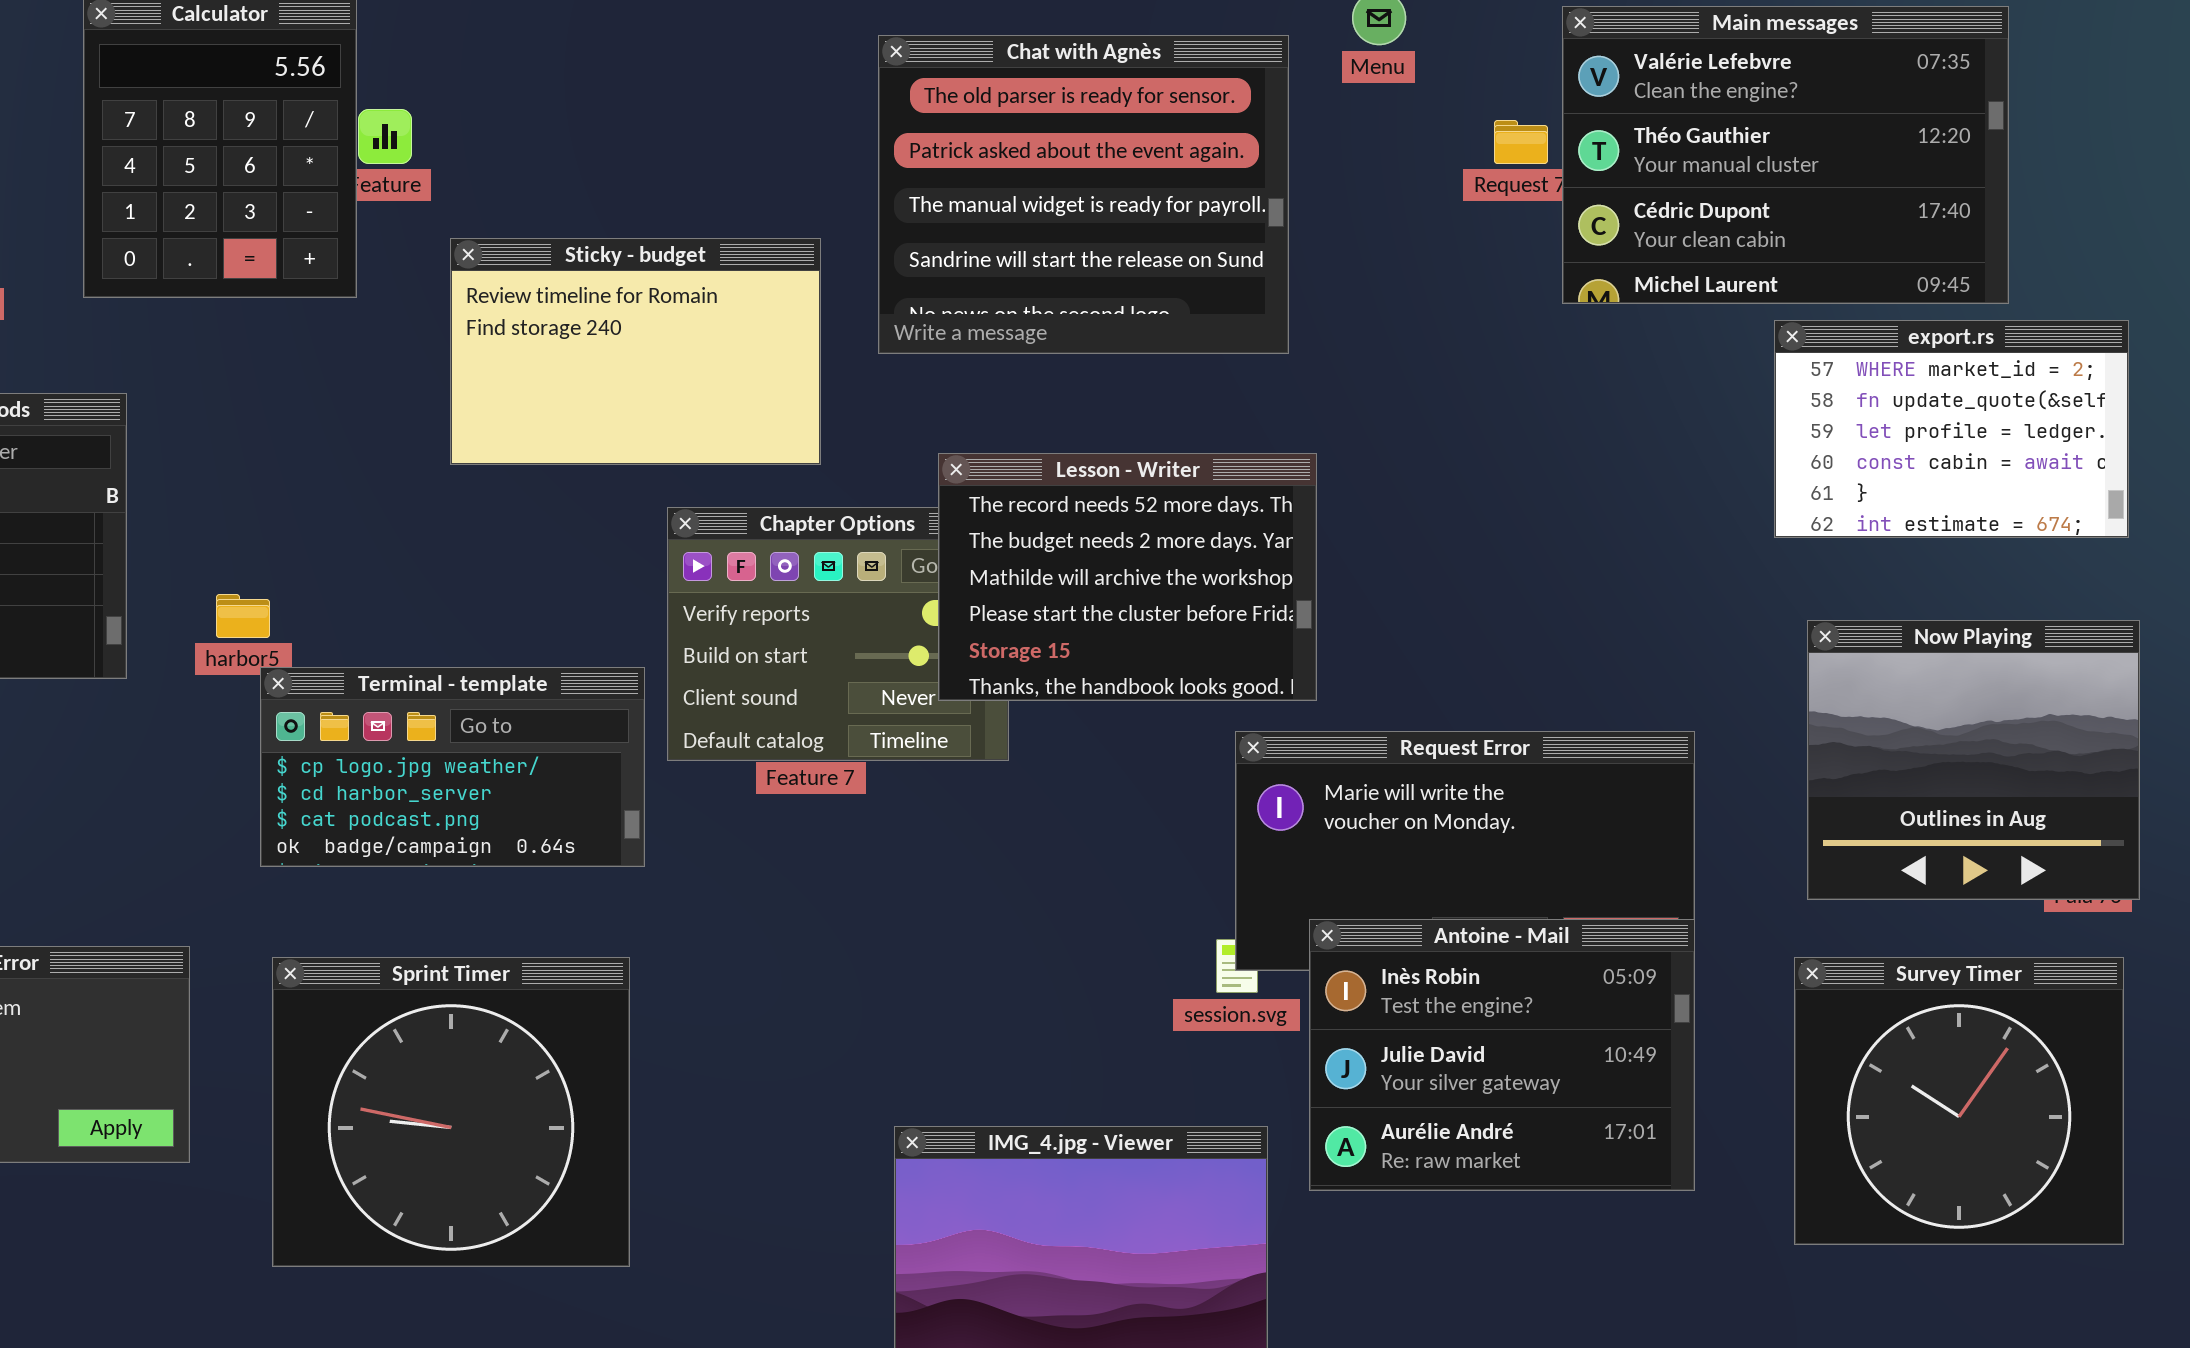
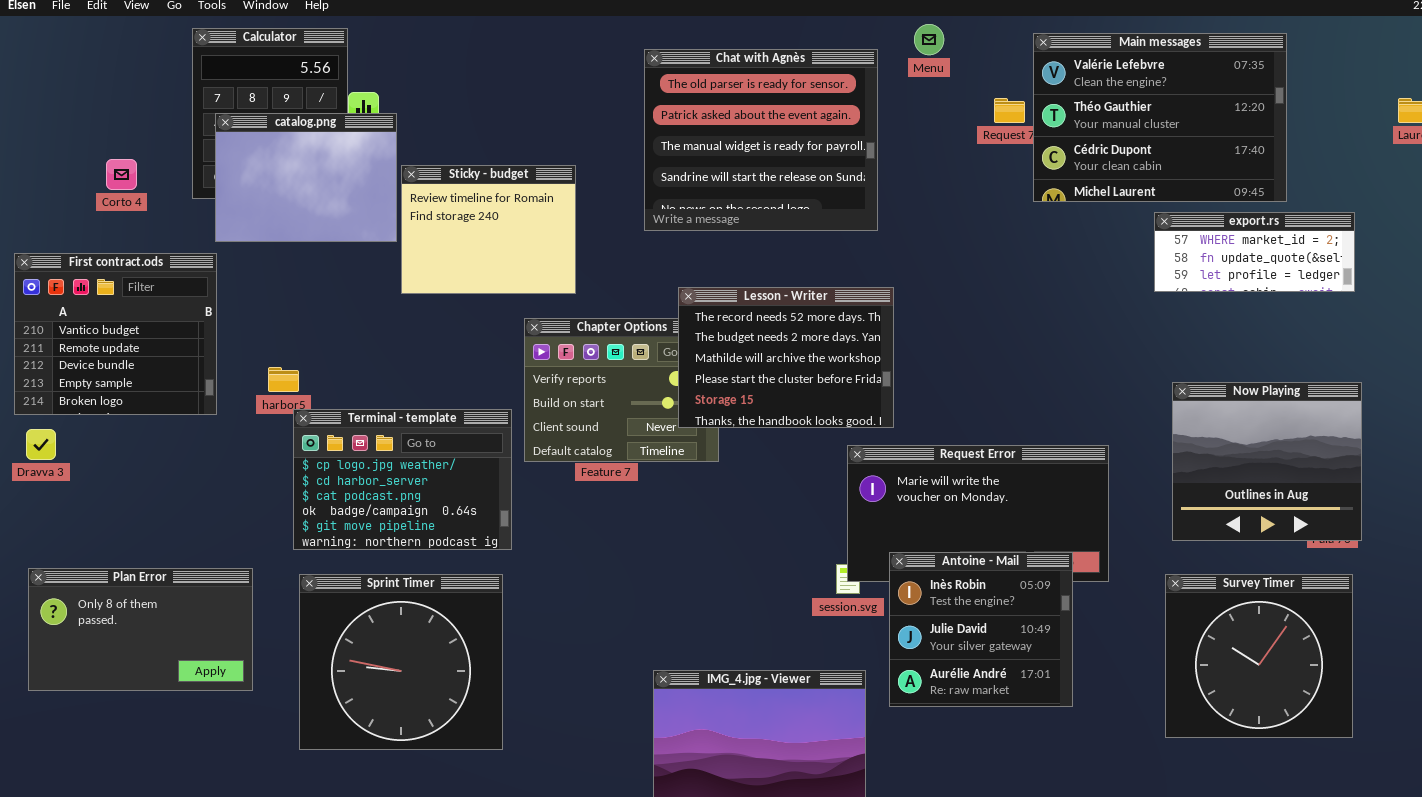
catalog.png: none -> [215,113,397,242], opened
Sticky - budget: [450,238,821,465] -> [401,165,576,294], resized
export.rs: [1774,320,2129,538] -> [1154,212,1355,292], resized
Terminal - template: [260,667,645,867] -> [293,409,512,550], resized
Antoine - Mail: [1309,919,1695,1191] -> [889,552,1073,707], resized

